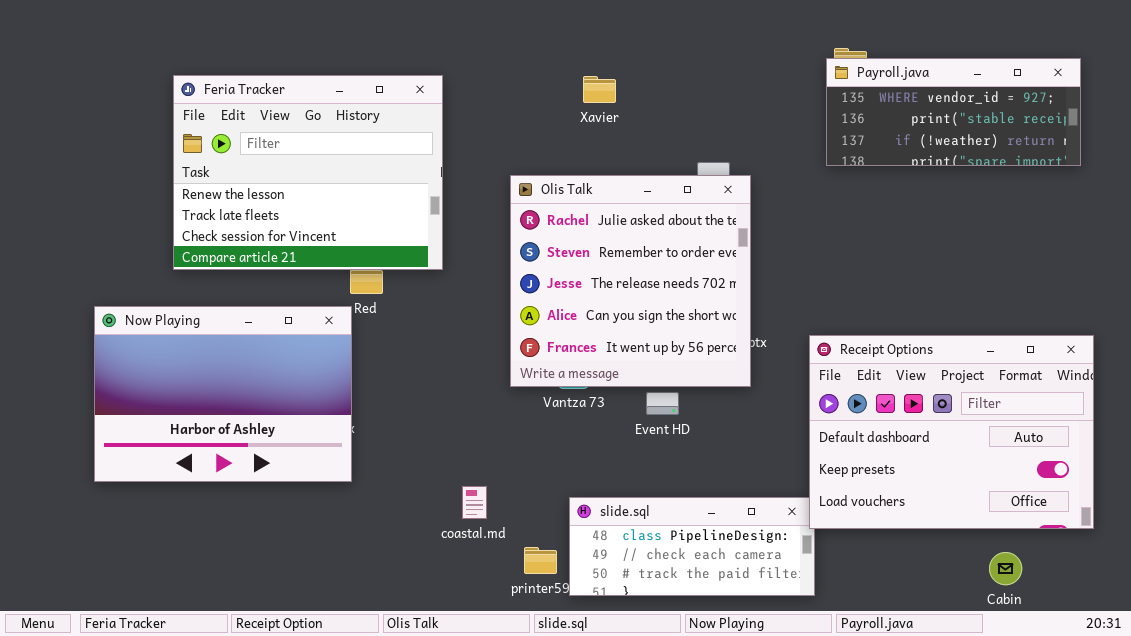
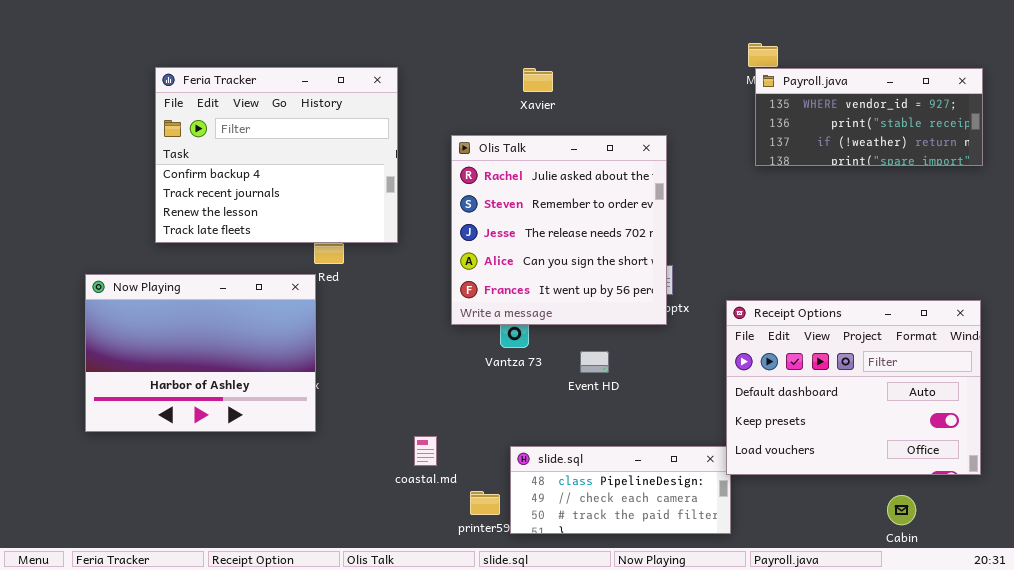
Payroll.java: [826,58,1081,166] -> [755,68,983,166], moved
Feria Tracker: [173,75,443,270] -> [155,67,398,243], scrolled up 2 rows
Olis Talk: [510,175,751,387] -> [451,135,667,325], moved

